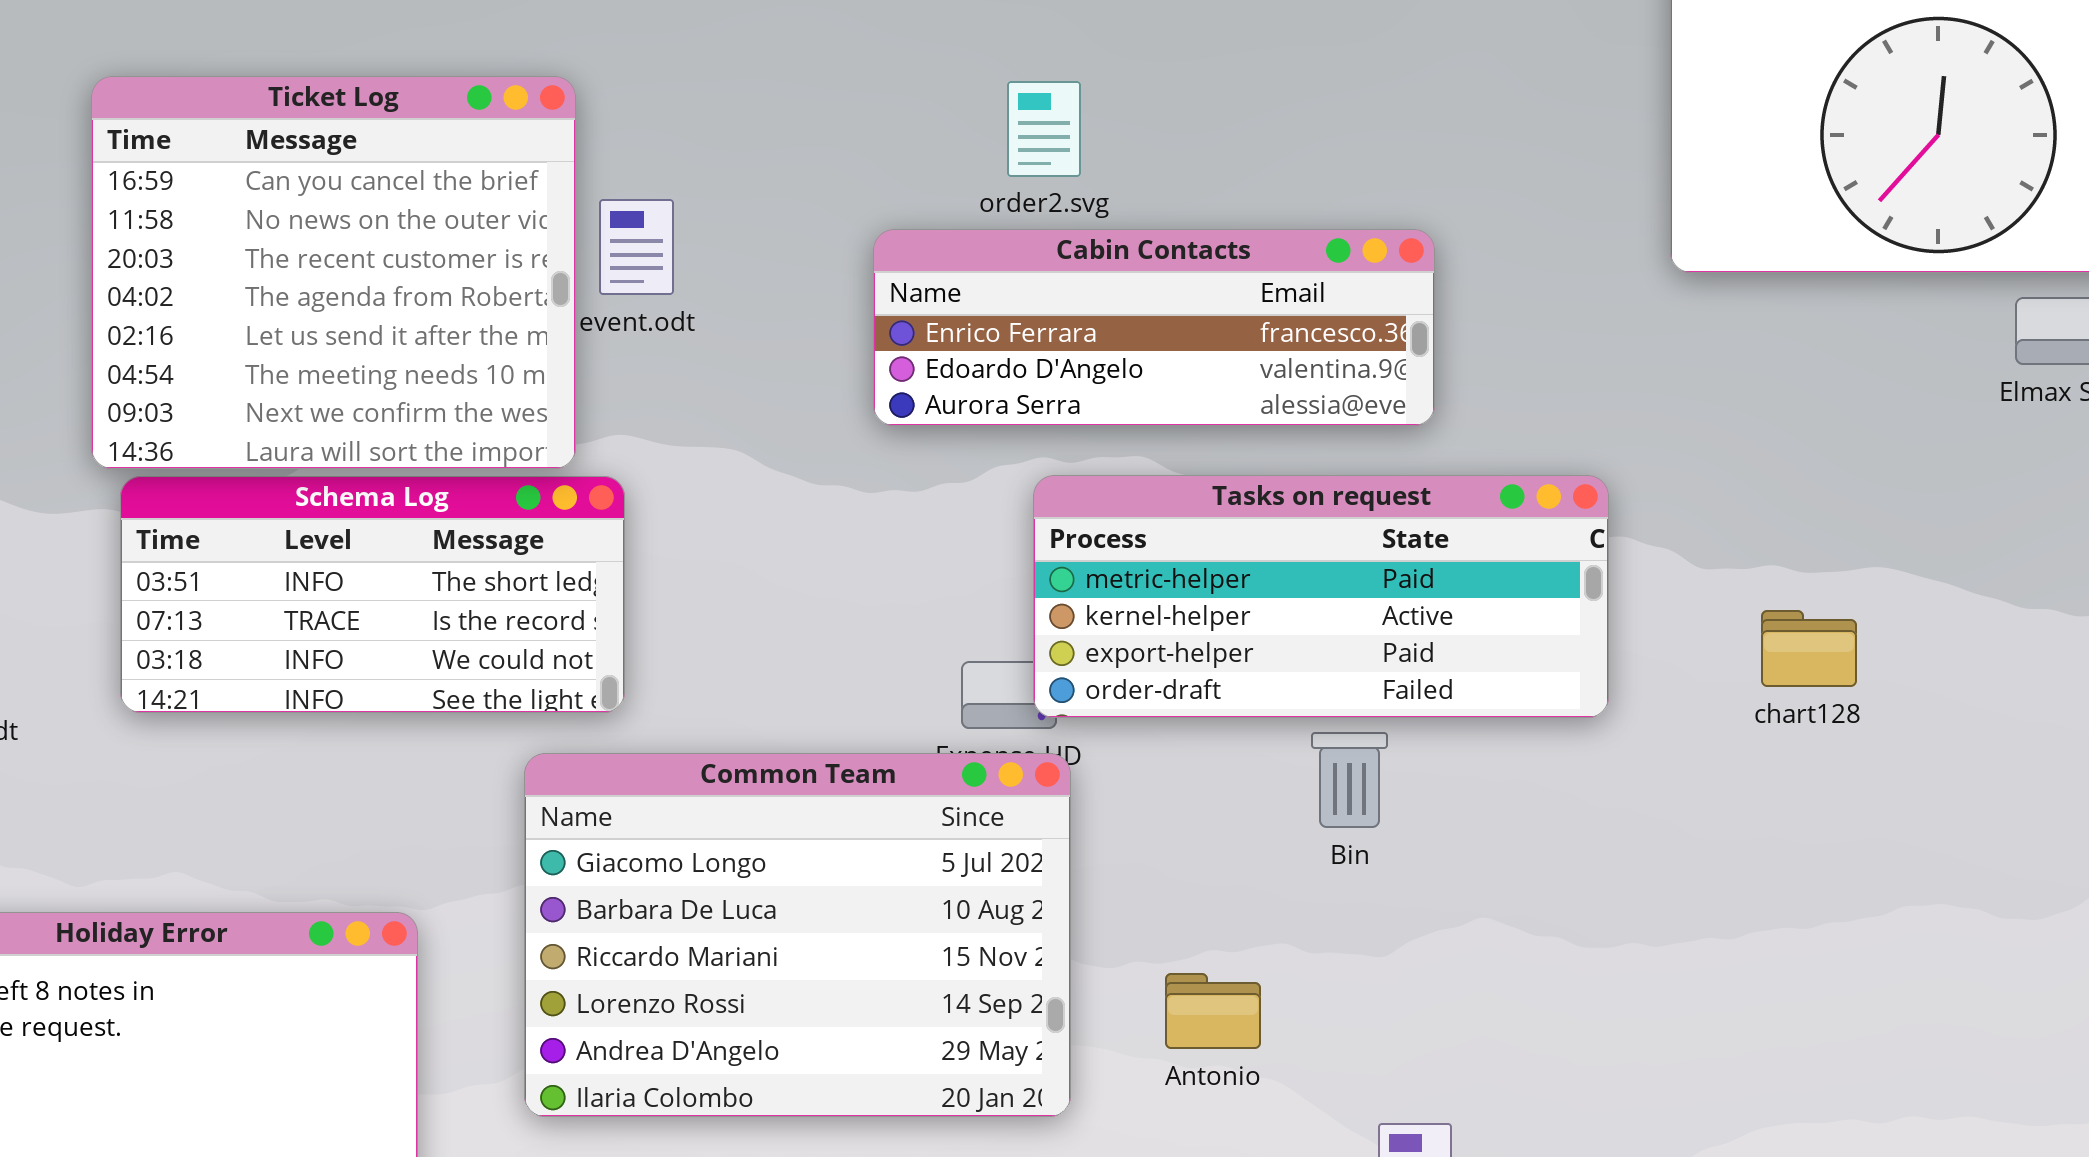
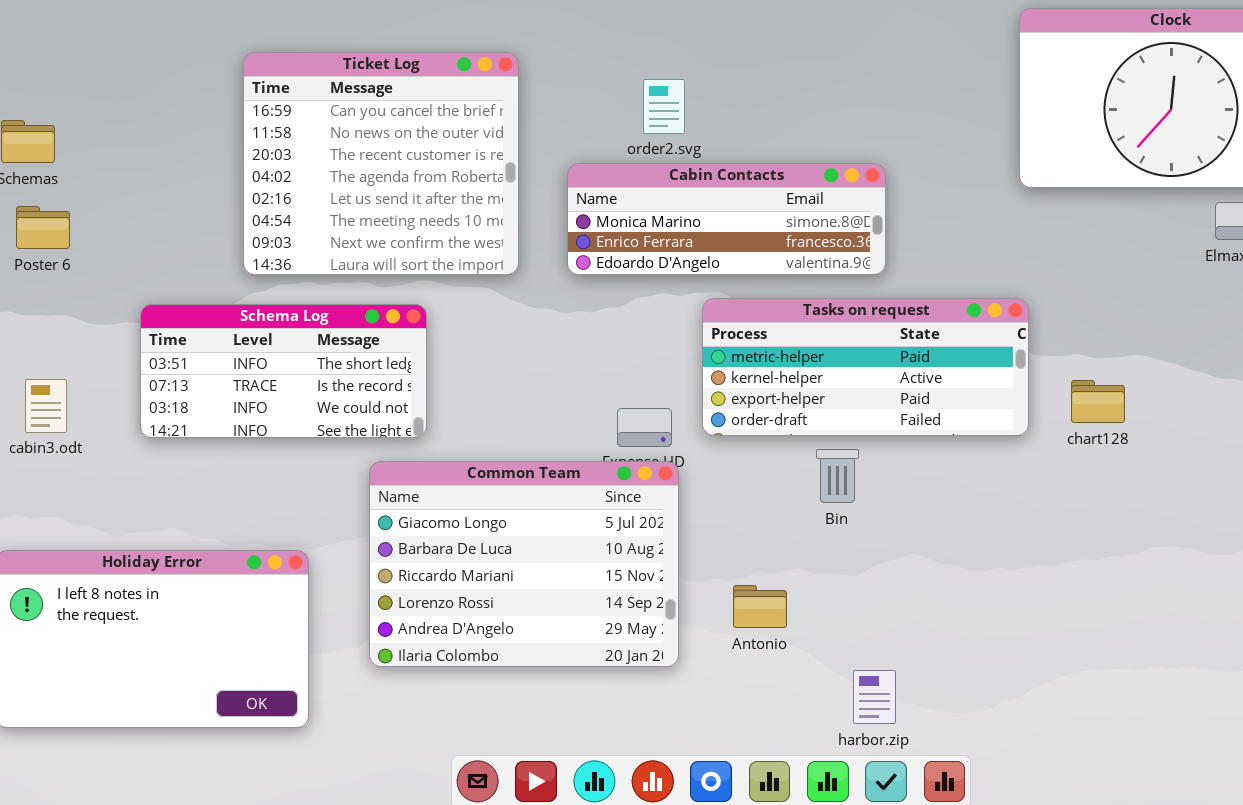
Ticket Log: [91,76,576,469] -> [243,52,519,275], moved
Cabin Contacts: [873,229,1435,426] -> [567,163,886,275], scrolled up 1 row
Tasks on request: [1033,475,1609,718] -> [702,298,1029,436], moved

